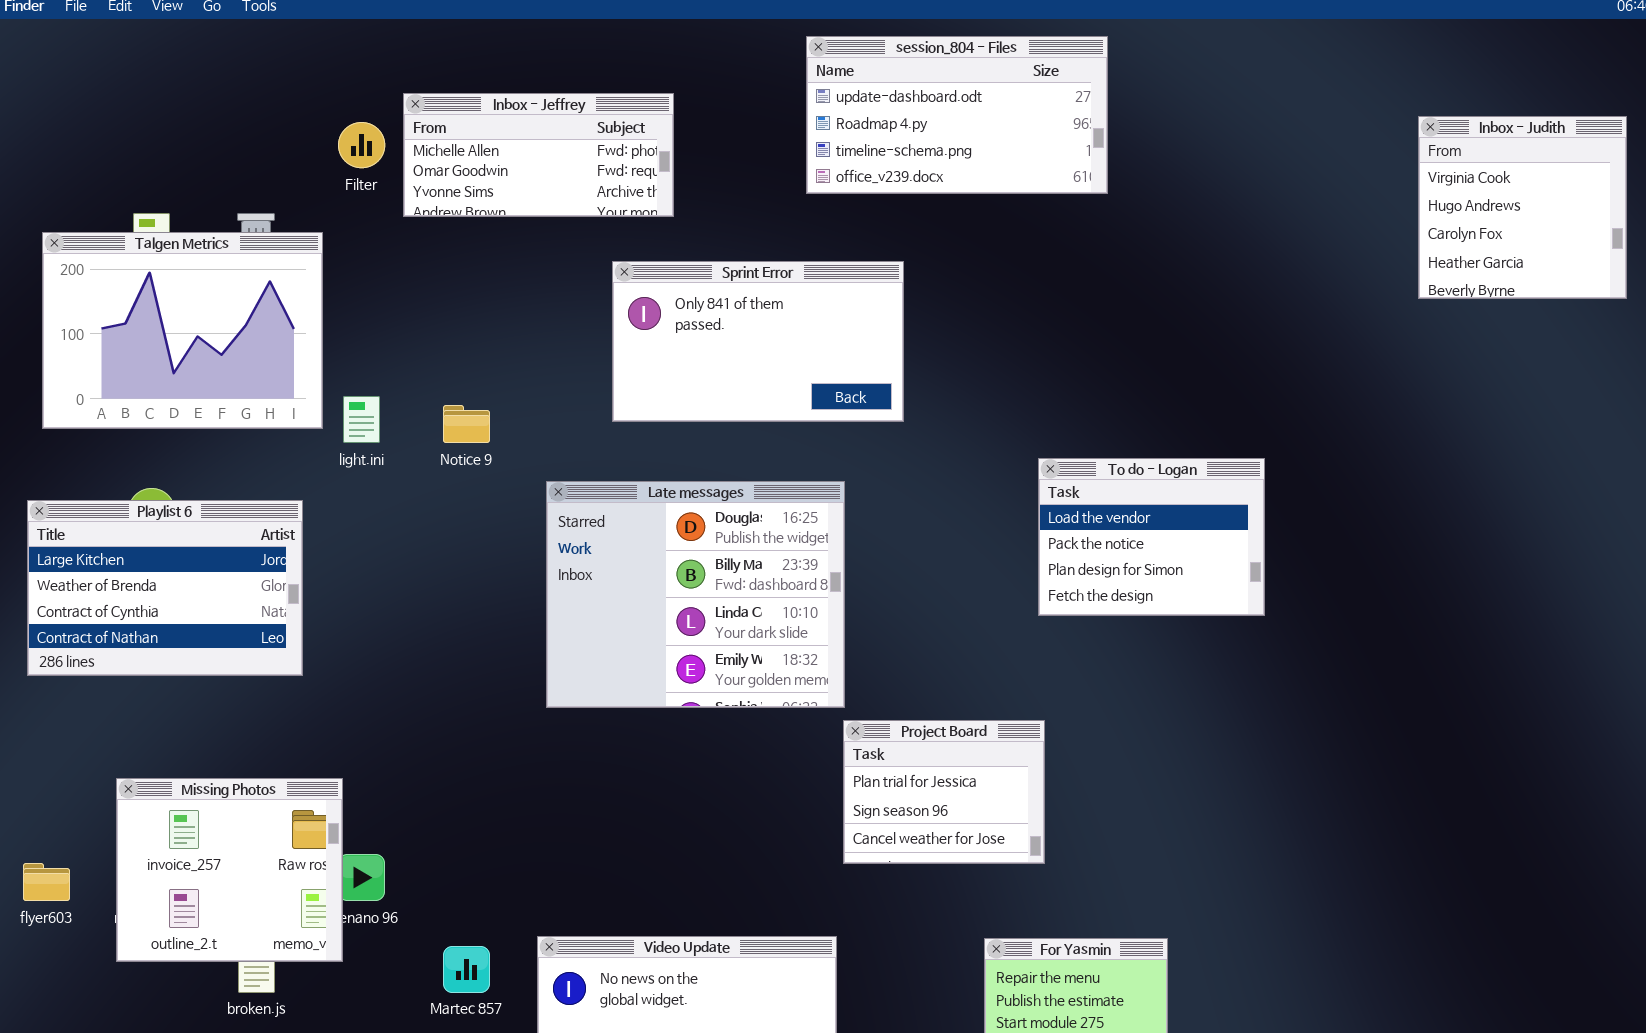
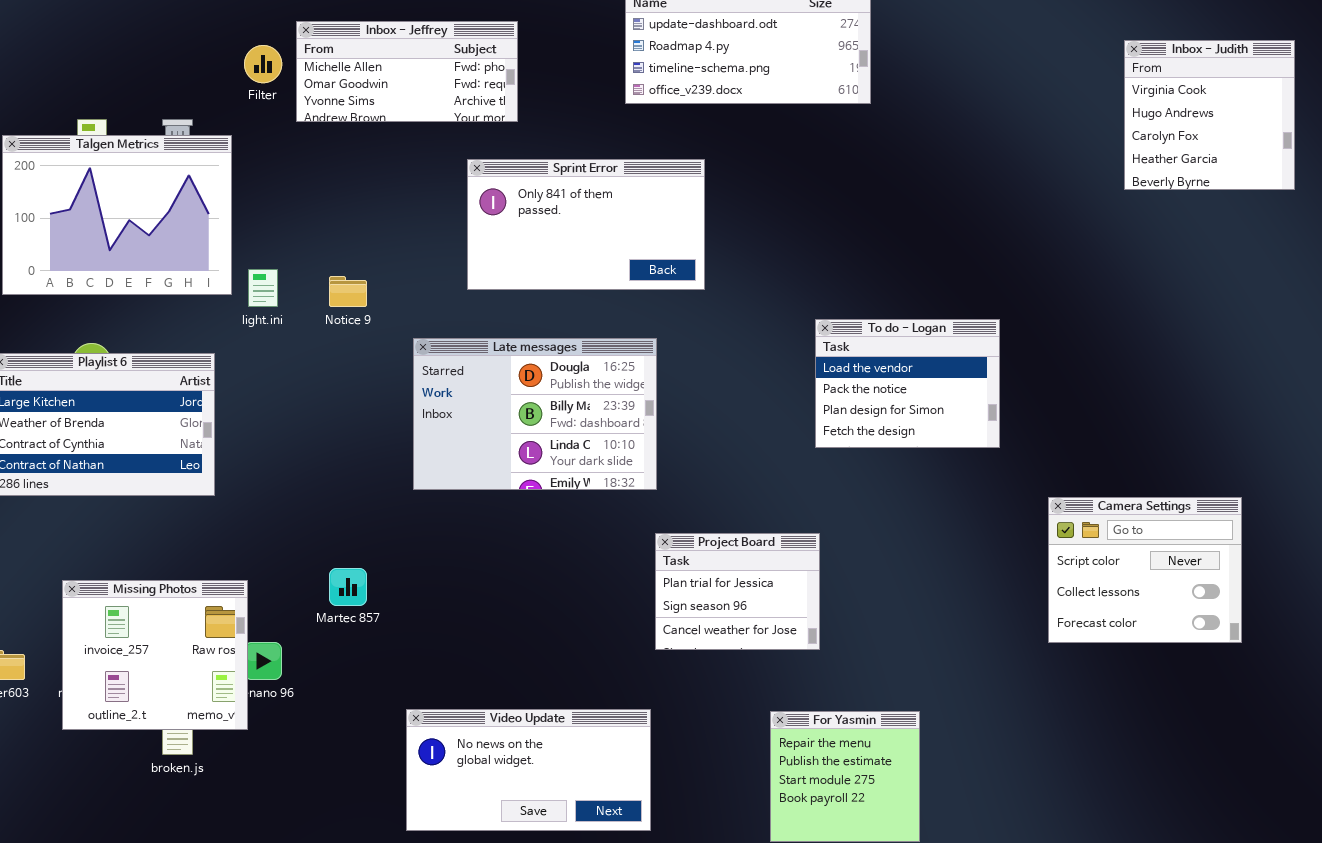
Late messages: [546,481,845,708] -> [413,338,657,490], resized
Camera Settings: none -> [1048,497,1242,643], opened
Martec 857: [443,946,490,993] -> [329,568,367,606], moved

